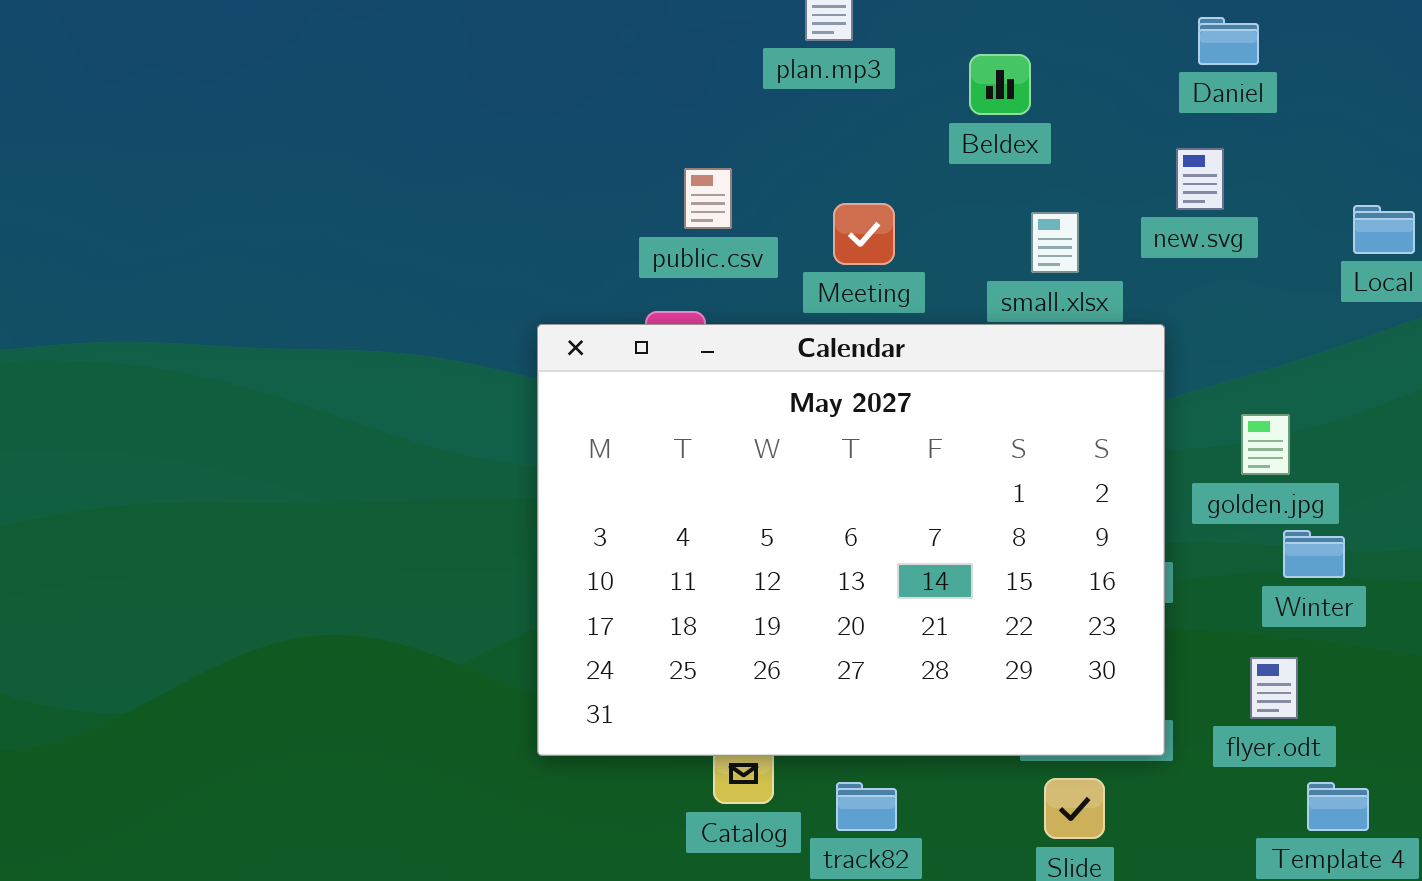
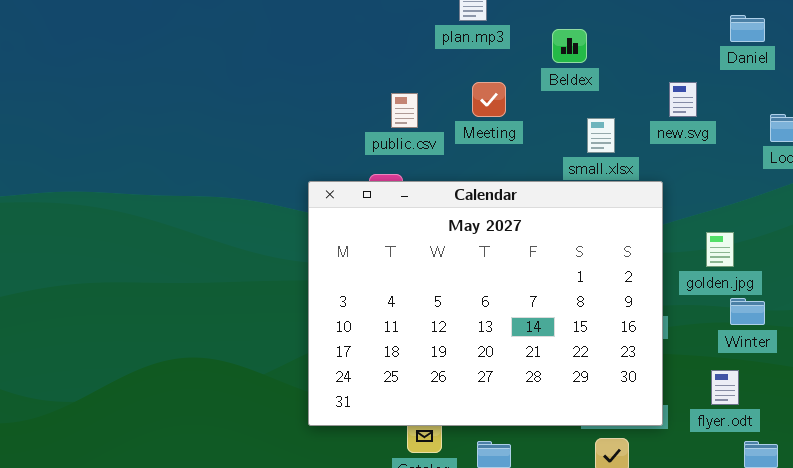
Daniel: [1198,17,1259,65] -> [730,15,765,42], moved
Meeting: [833,203,895,265] -> [472,82,506,117], moved

